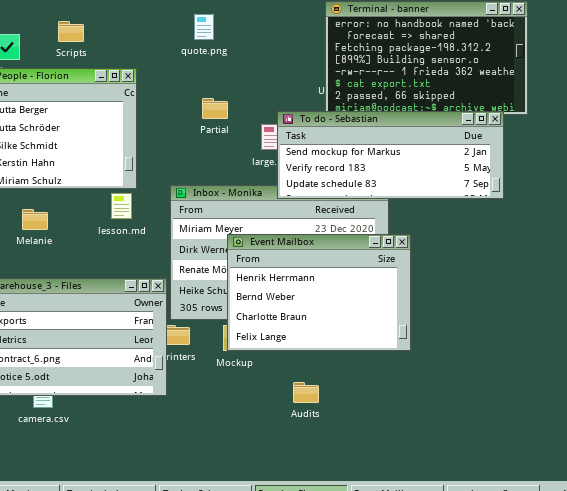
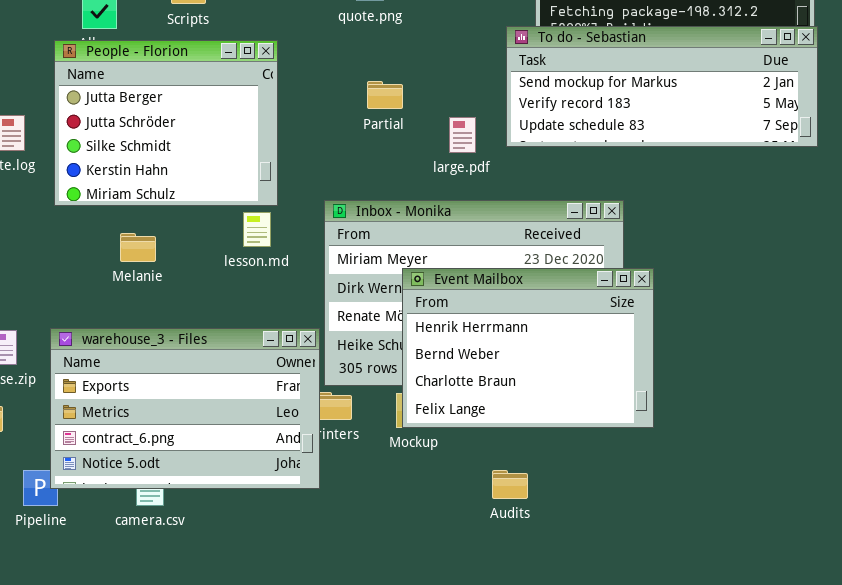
To do - Sebastian: [277,111,504,199] -> [506,26,818,147], moved

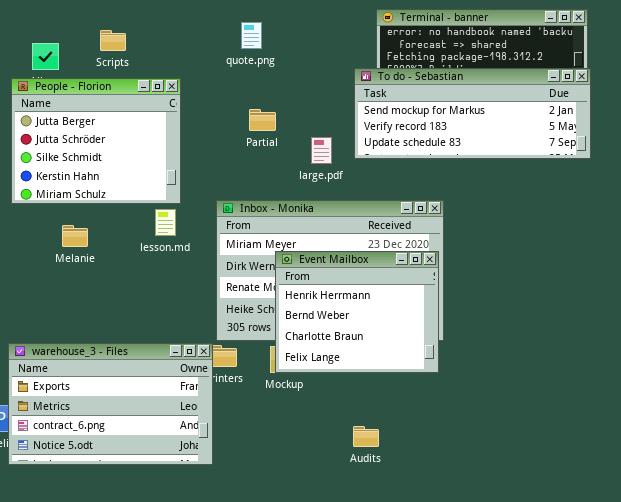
Event Mailbox: [402,268,654,428] -> [275,251,439,373], resized
warehouse_3 - Files: [50,328,320,489] -> [8,343,213,465], moved
Audits: [492,470,528,499] -> [353,426,379,447], moved

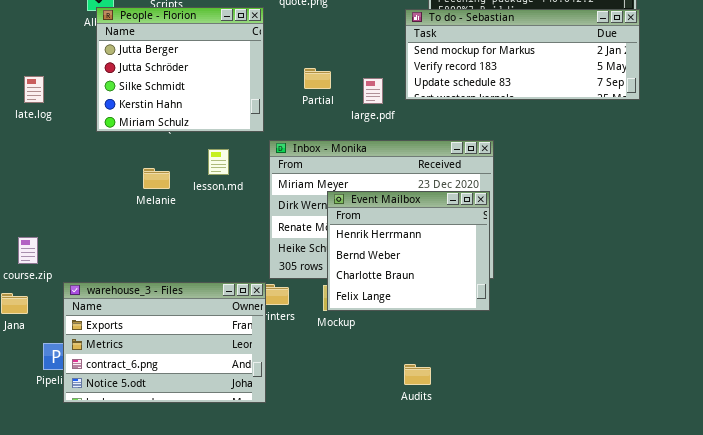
People - Florion: [11,78,181,204] -> [96,7,264,132], moved
Partial: [249,109,276,131] -> [304,68,331,89], moved
Melanie: [62,225,88,247] -> [143,168,170,189], moved

